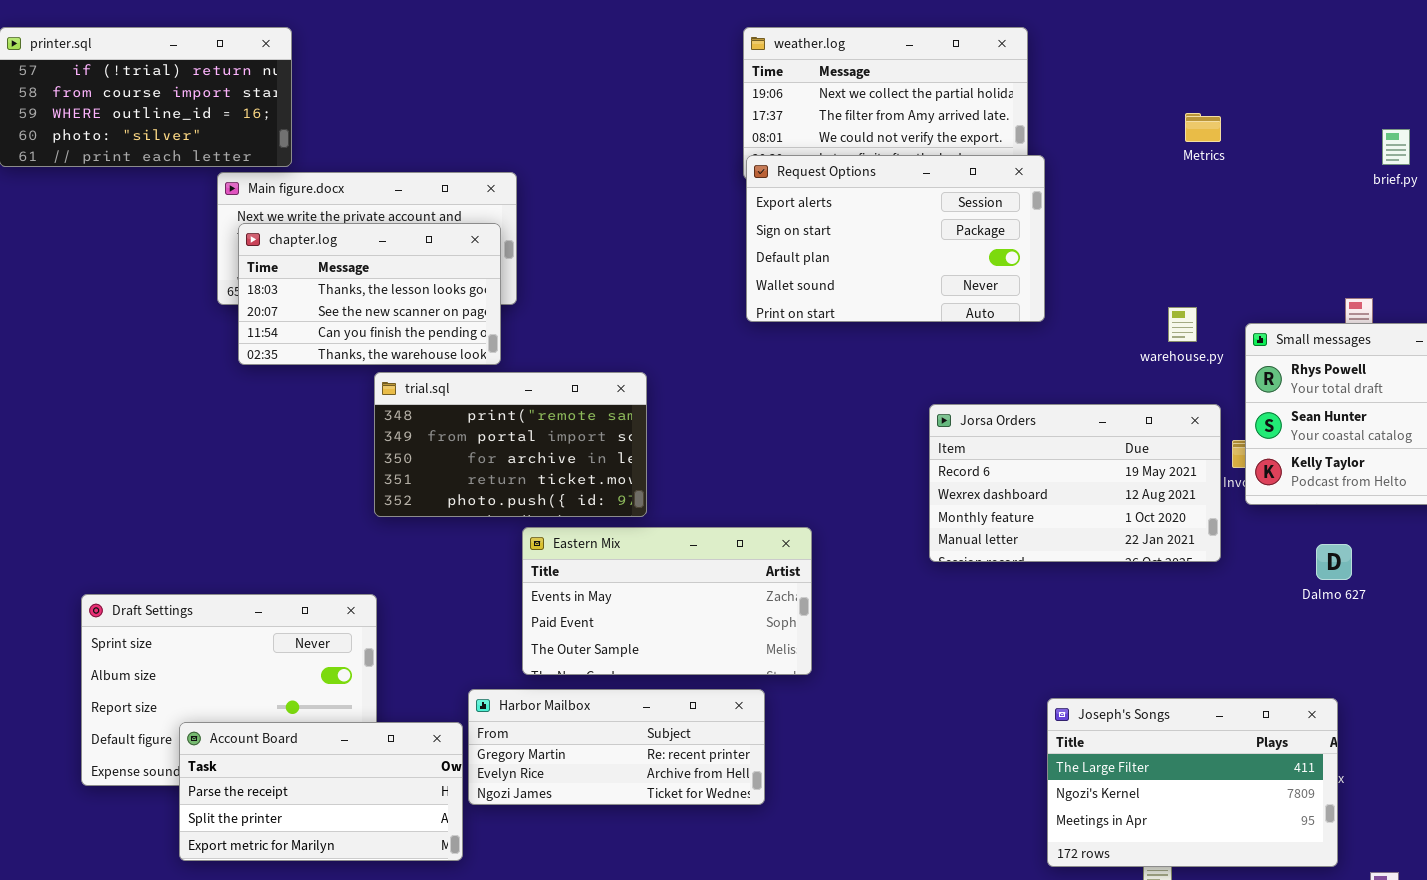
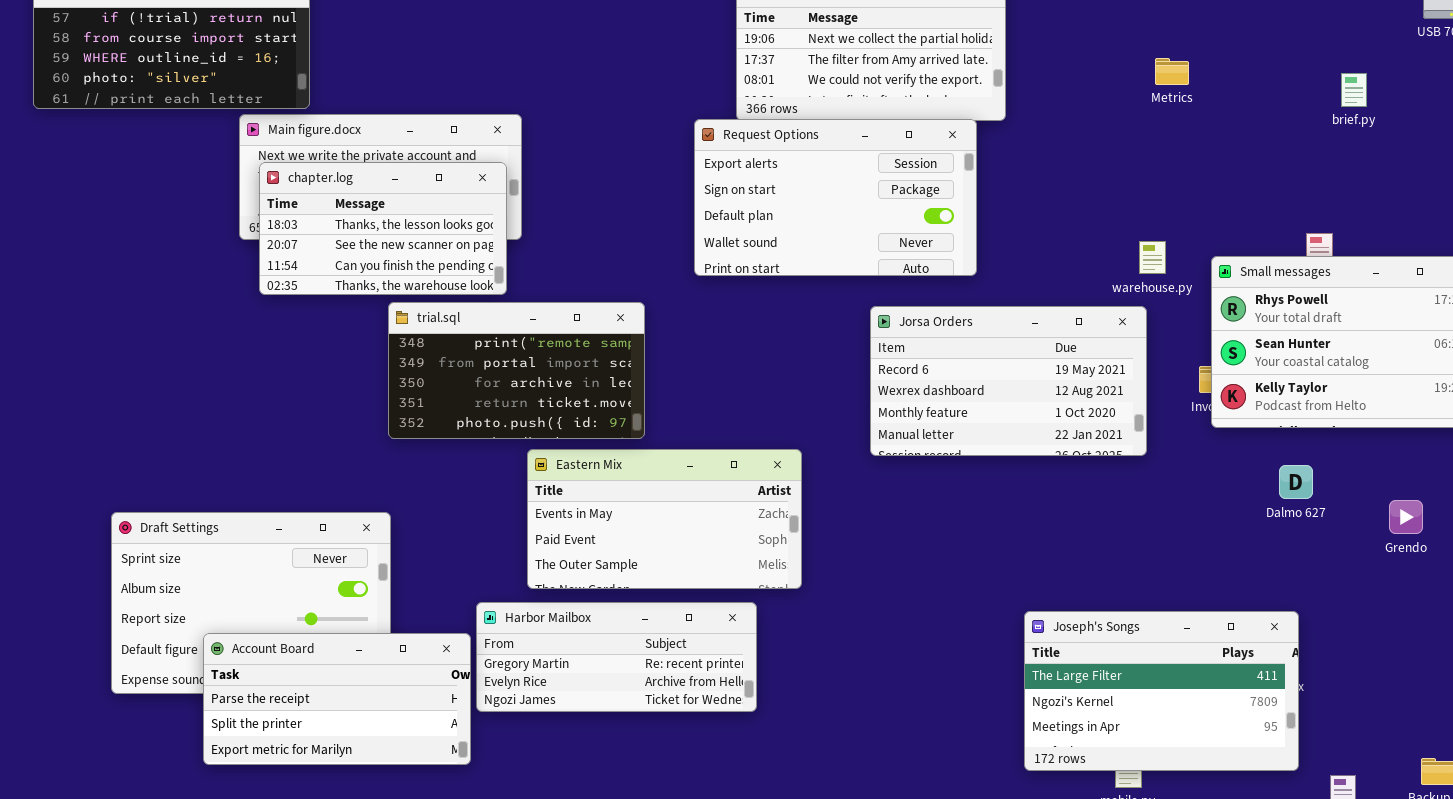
Request Options: [746,155,1045,322] -> [694,119,977,276], moved
Jorsa Orders: [929,404,1221,562] -> [870,306,1147,456], moved

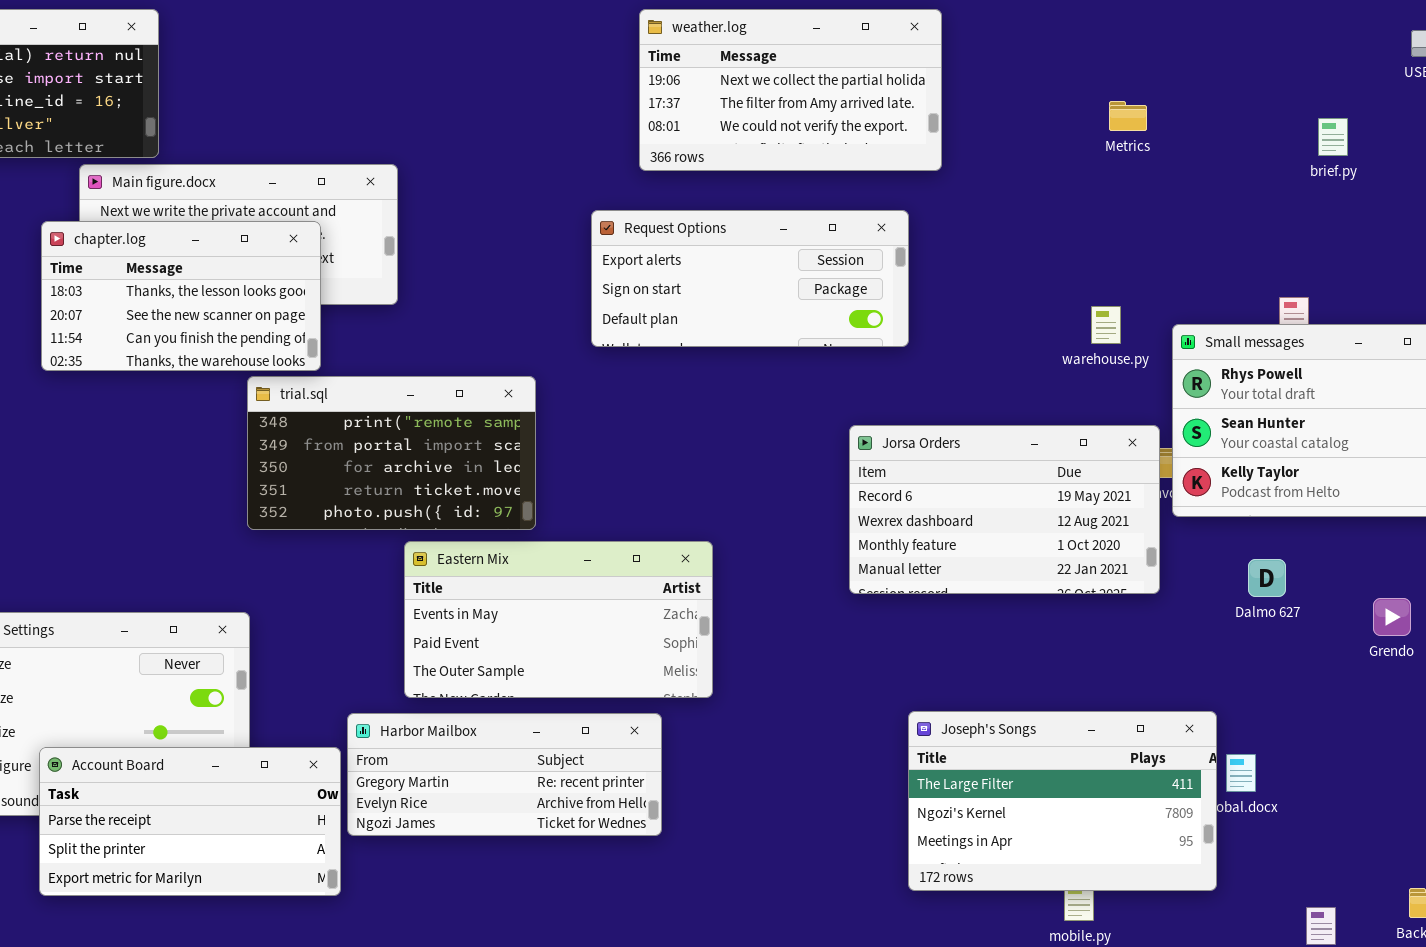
Request Options: [694,119,977,276] -> [591,210,909,347], resized
chapter.log: [259,162,507,295] -> [41,221,321,371], moved
Jorsa Orders: [870,306,1147,456] -> [849,425,1160,594], moved
Joseph's Songs: [1024,611,1299,771] -> [908,711,1217,891], moved

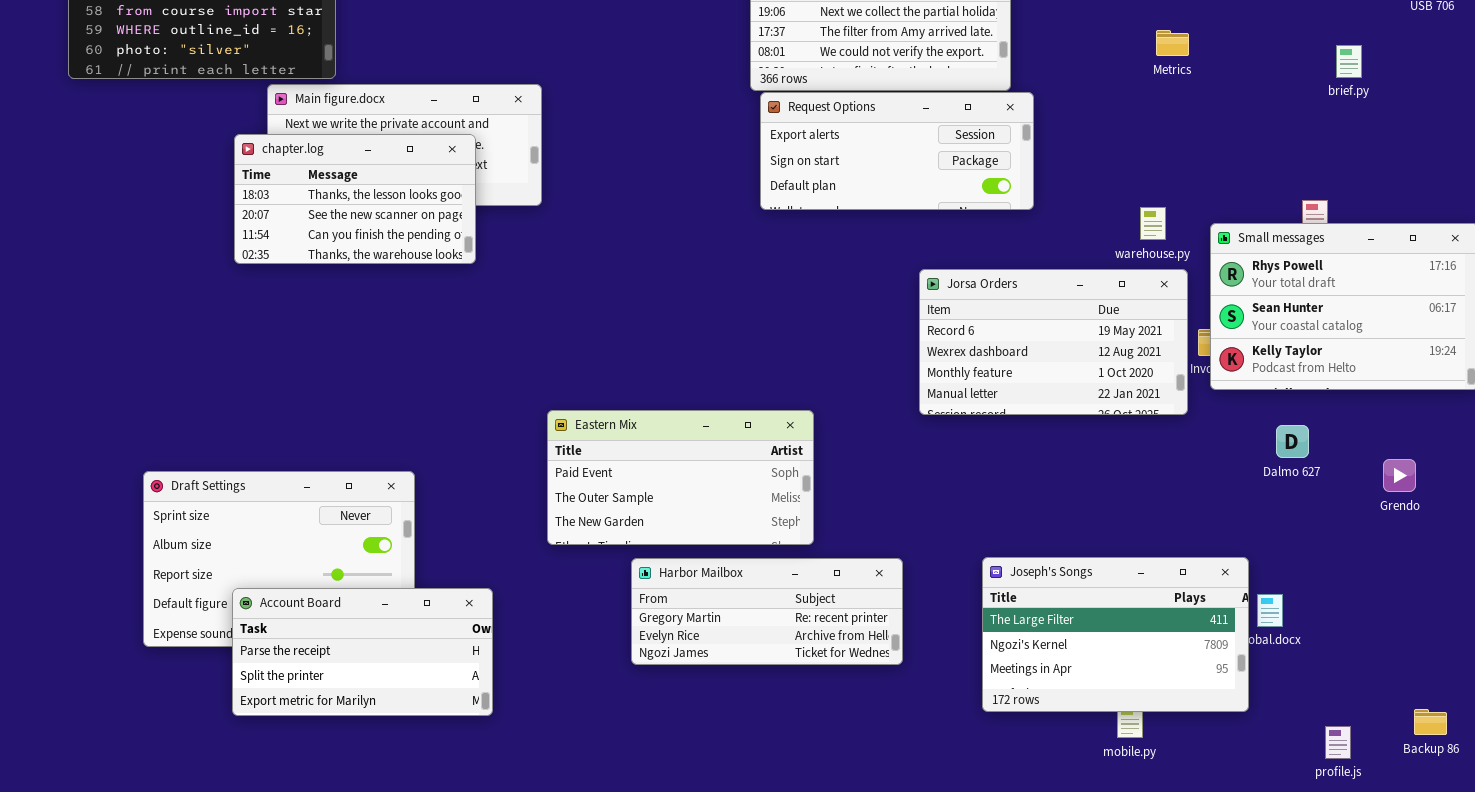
Request Options: [591,210,909,347] -> [760,92,1034,210], moved
trial.sql: [247,376,536,530] -> none, closed
Jorsa Orders: [849,425,1160,594] -> [919,269,1188,415], moved
Eastern Mix: [404,541,713,698] -> [547,410,814,545], scrolled down 1 row
Harbor Mailbox: [347,713,662,836] -> [631,558,903,665], moved

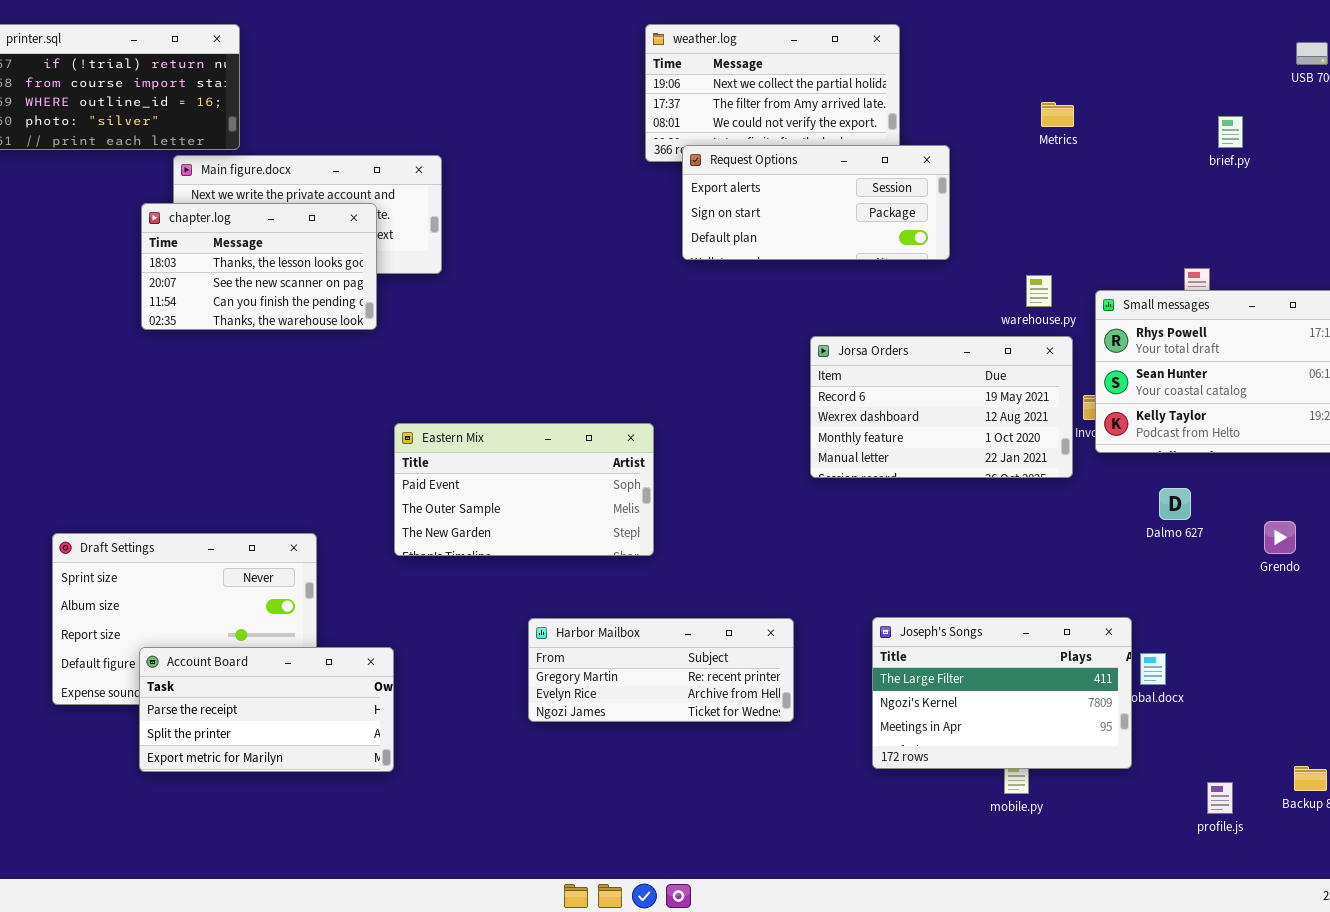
Request Options: [760,92,1034,210] -> [682,145,950,260], moved
Eastern Mix: [547,410,814,545] -> [394,423,654,556], moved

